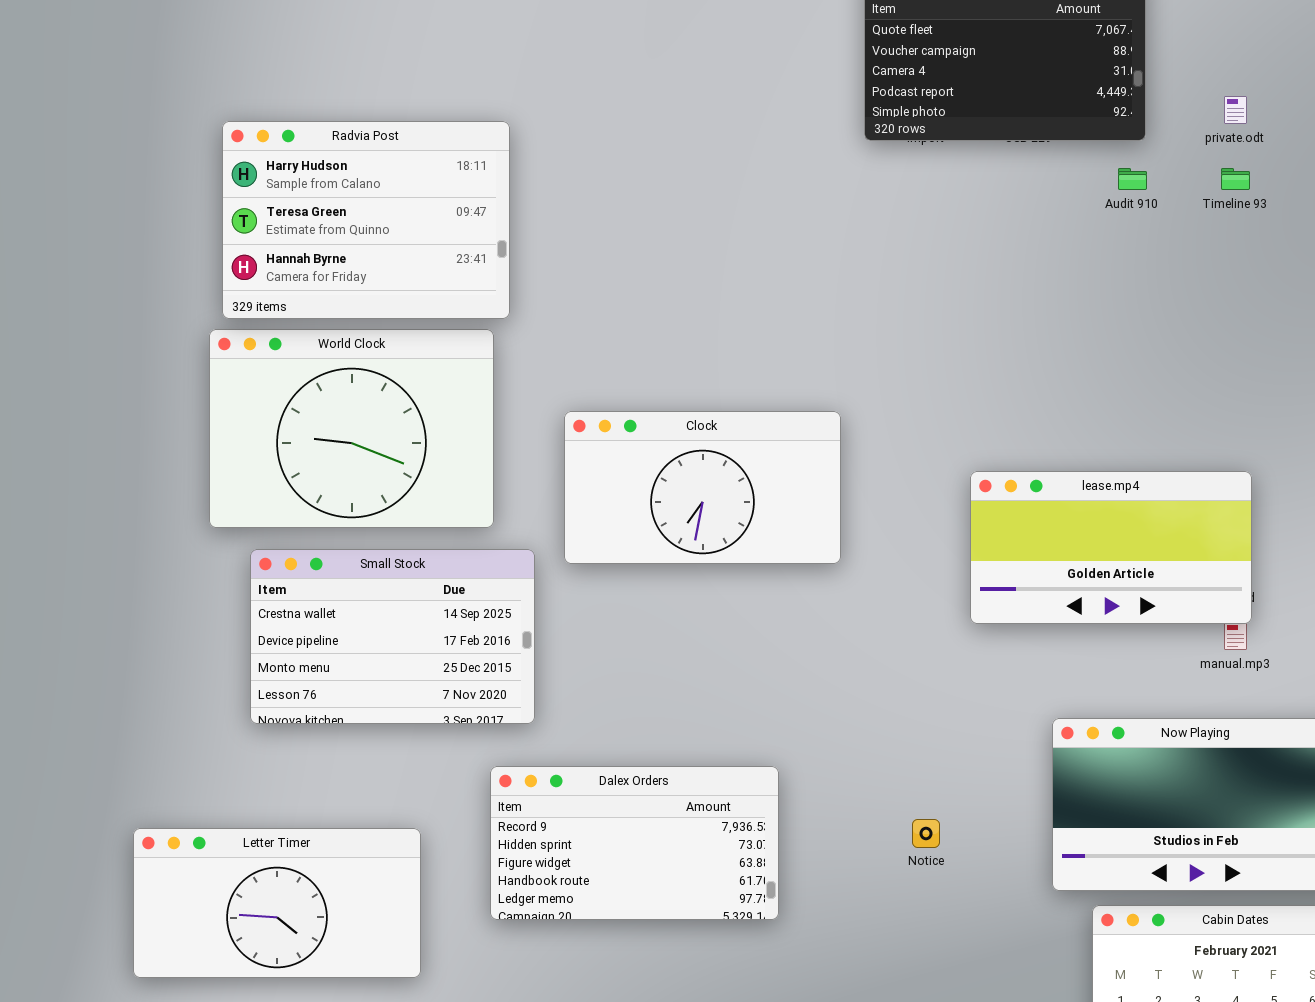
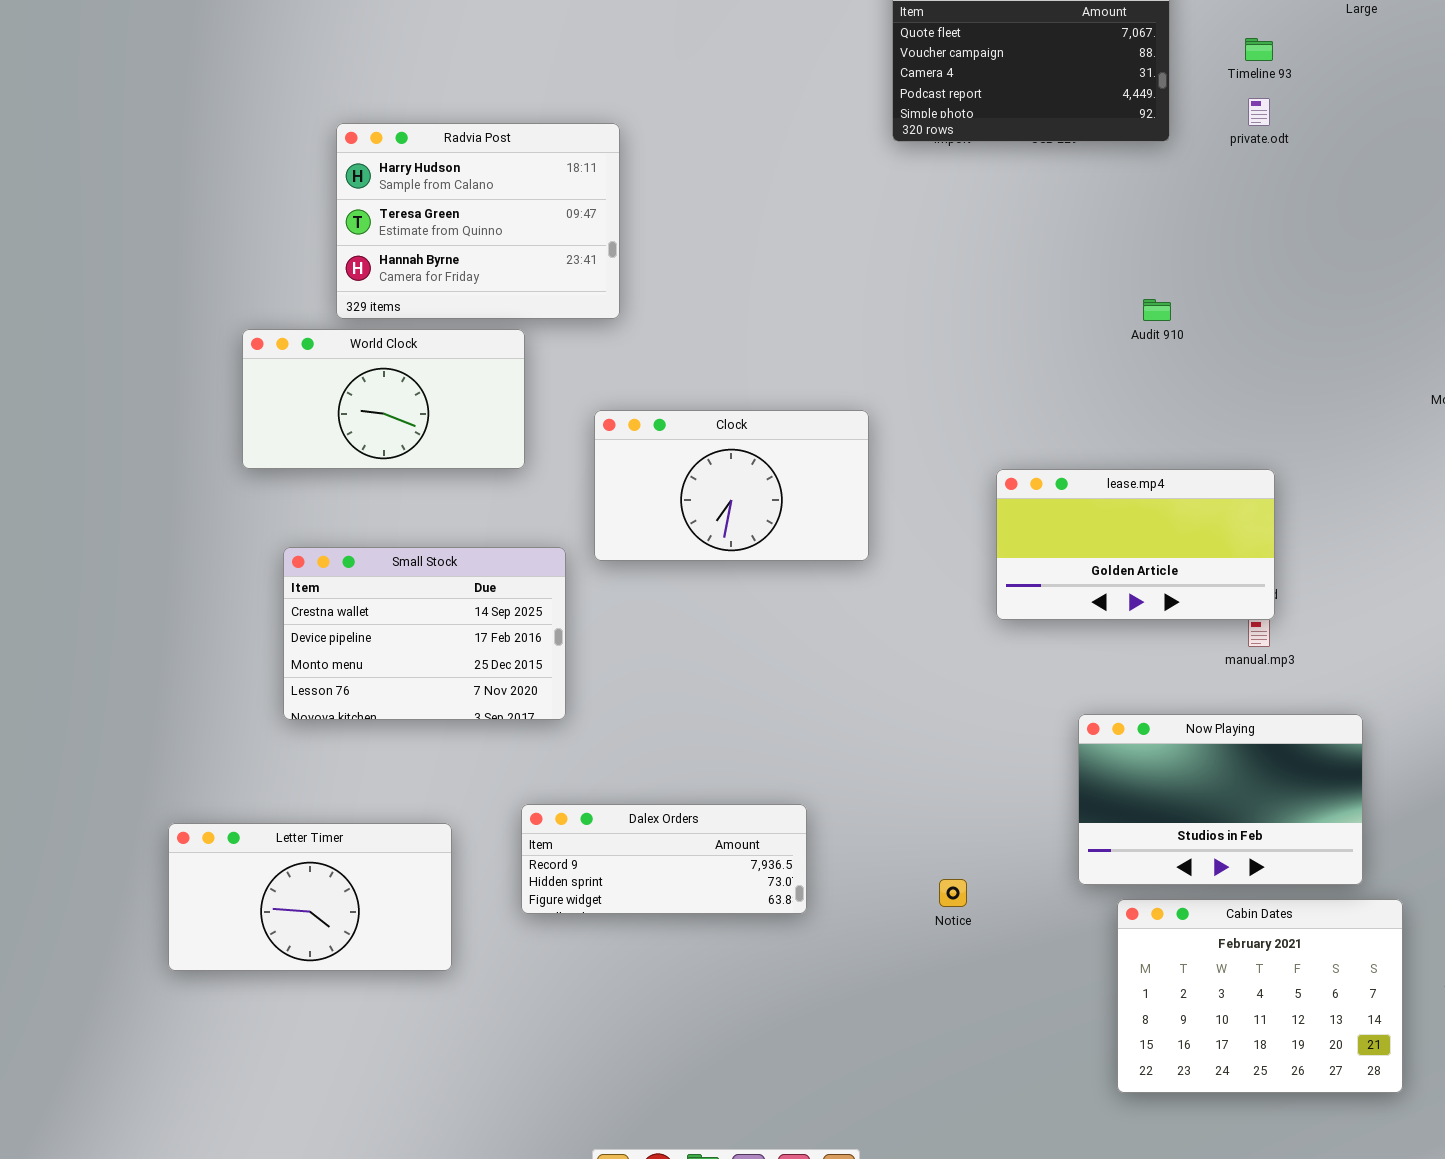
Radvia Post: [222,121,510,319] -> [336,123,620,319], moved
Audit 910: [1118,168,1147,190] -> [1143,299,1171,321], moved
Timeline 93: [1221,168,1250,190] -> [1245,38,1273,61], moved
World Clock: [209,329,494,528] -> [242,329,525,469], resized
Dalex Orders: [490,766,779,920] -> [521,804,807,914], resized
Notice: [912,819,940,848] -> [939,879,967,907], moved

